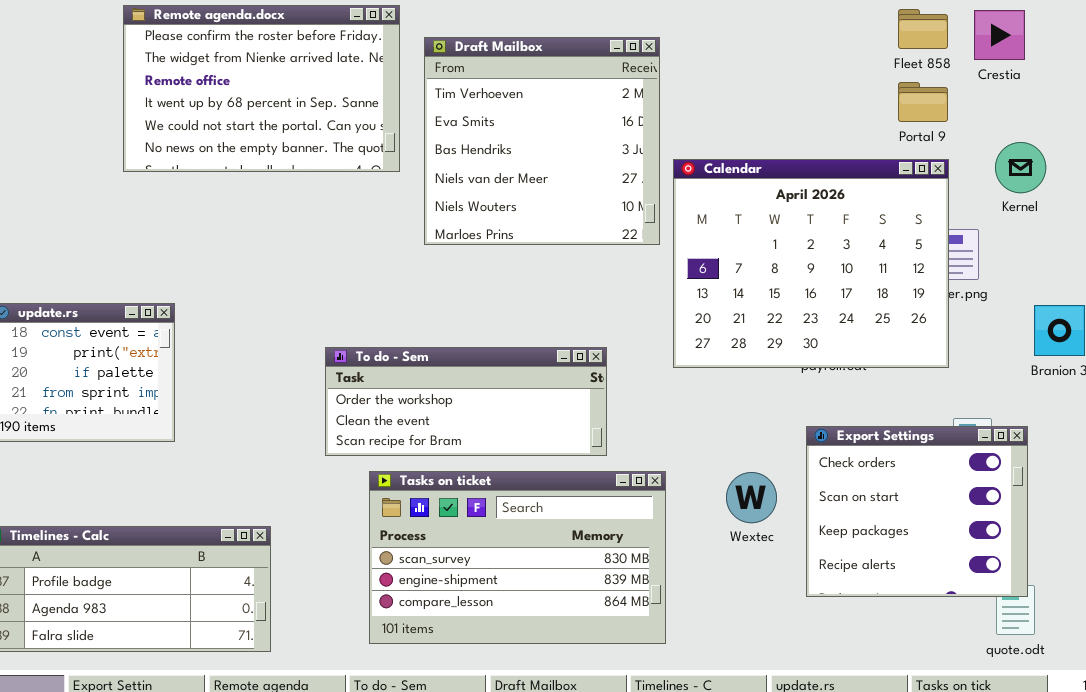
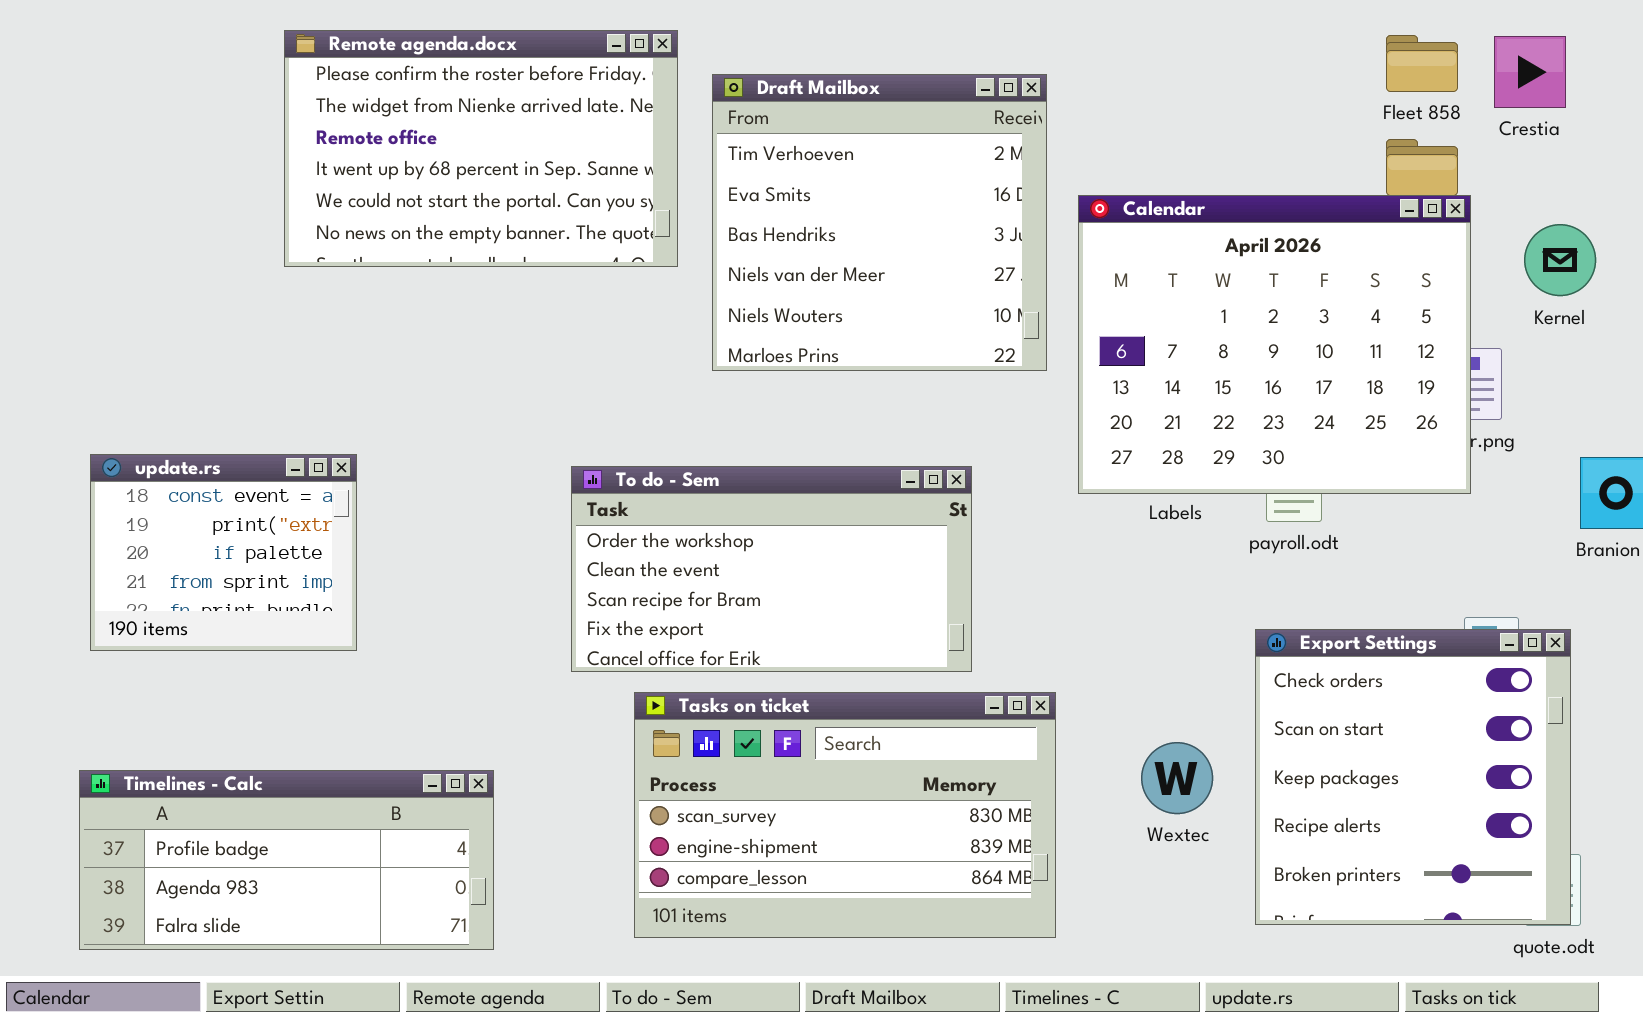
Calendar: [673,159,949,368] -> [1078,195,1471,494], moved
To do - Sem: [325,347,607,456] -> [571,466,972,672], resized
Export Settings: [806,426,1028,597] -> [1255,629,1571,925], resized
Wextec: [726,472,777,523] -> [1141,742,1213,814], moved

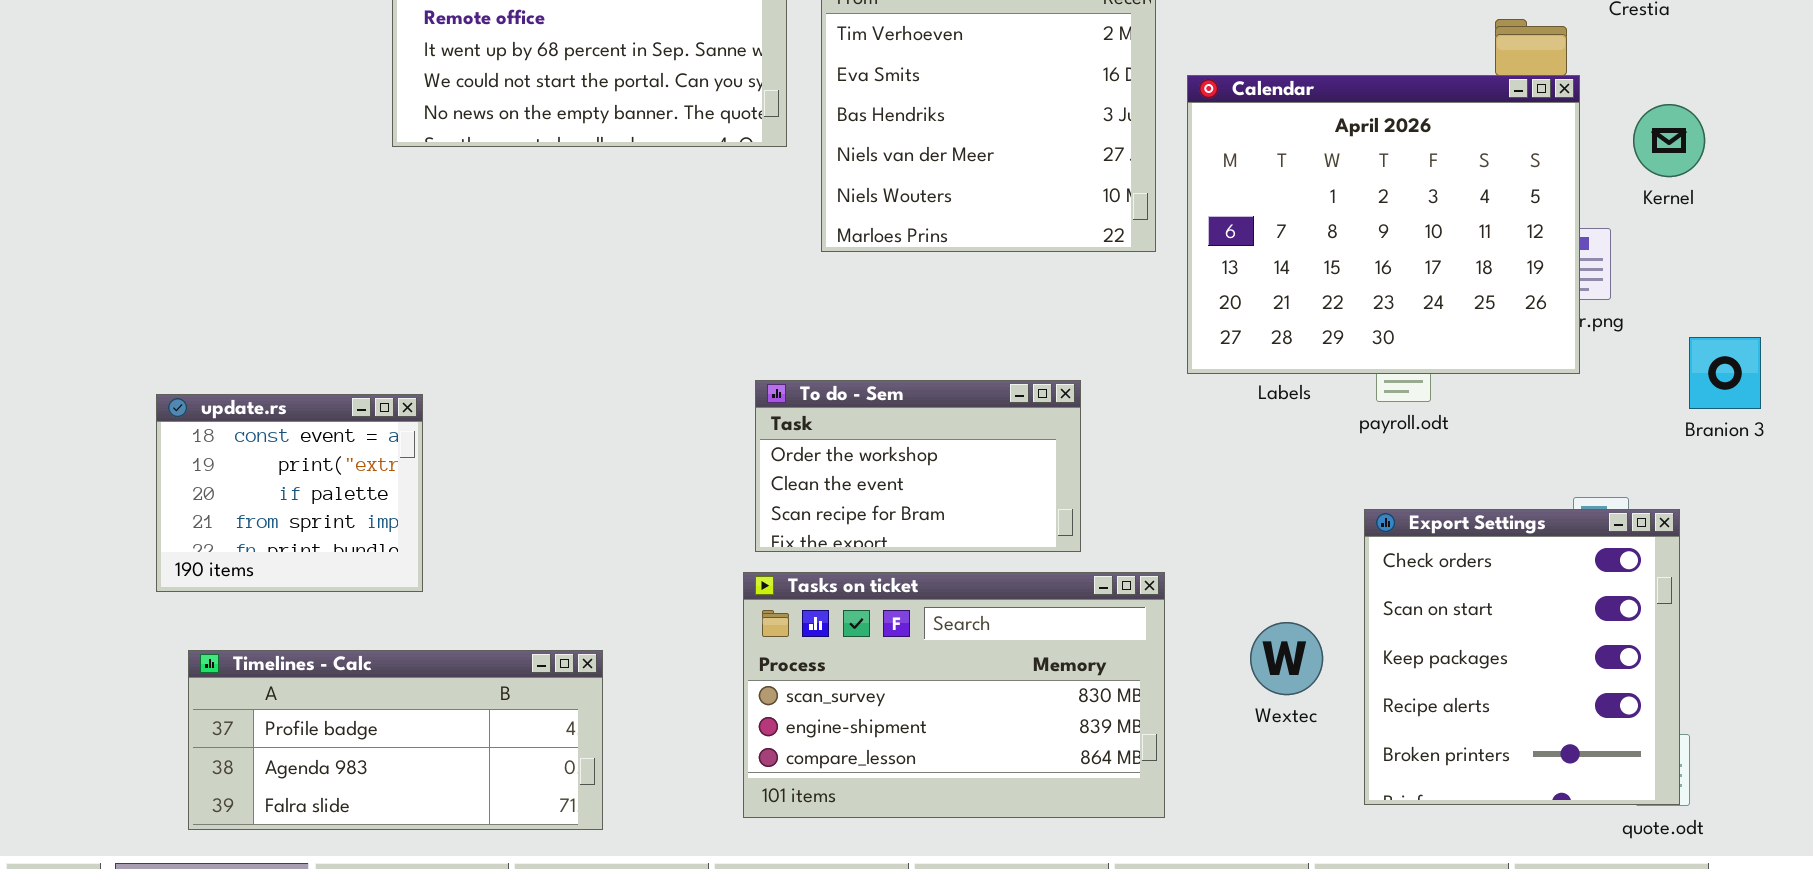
update.rs: [90,454,357,651] -> [156,394,423,592], moved
To do - Sem: [571,466,972,672] -> [755,380,1081,552], resized

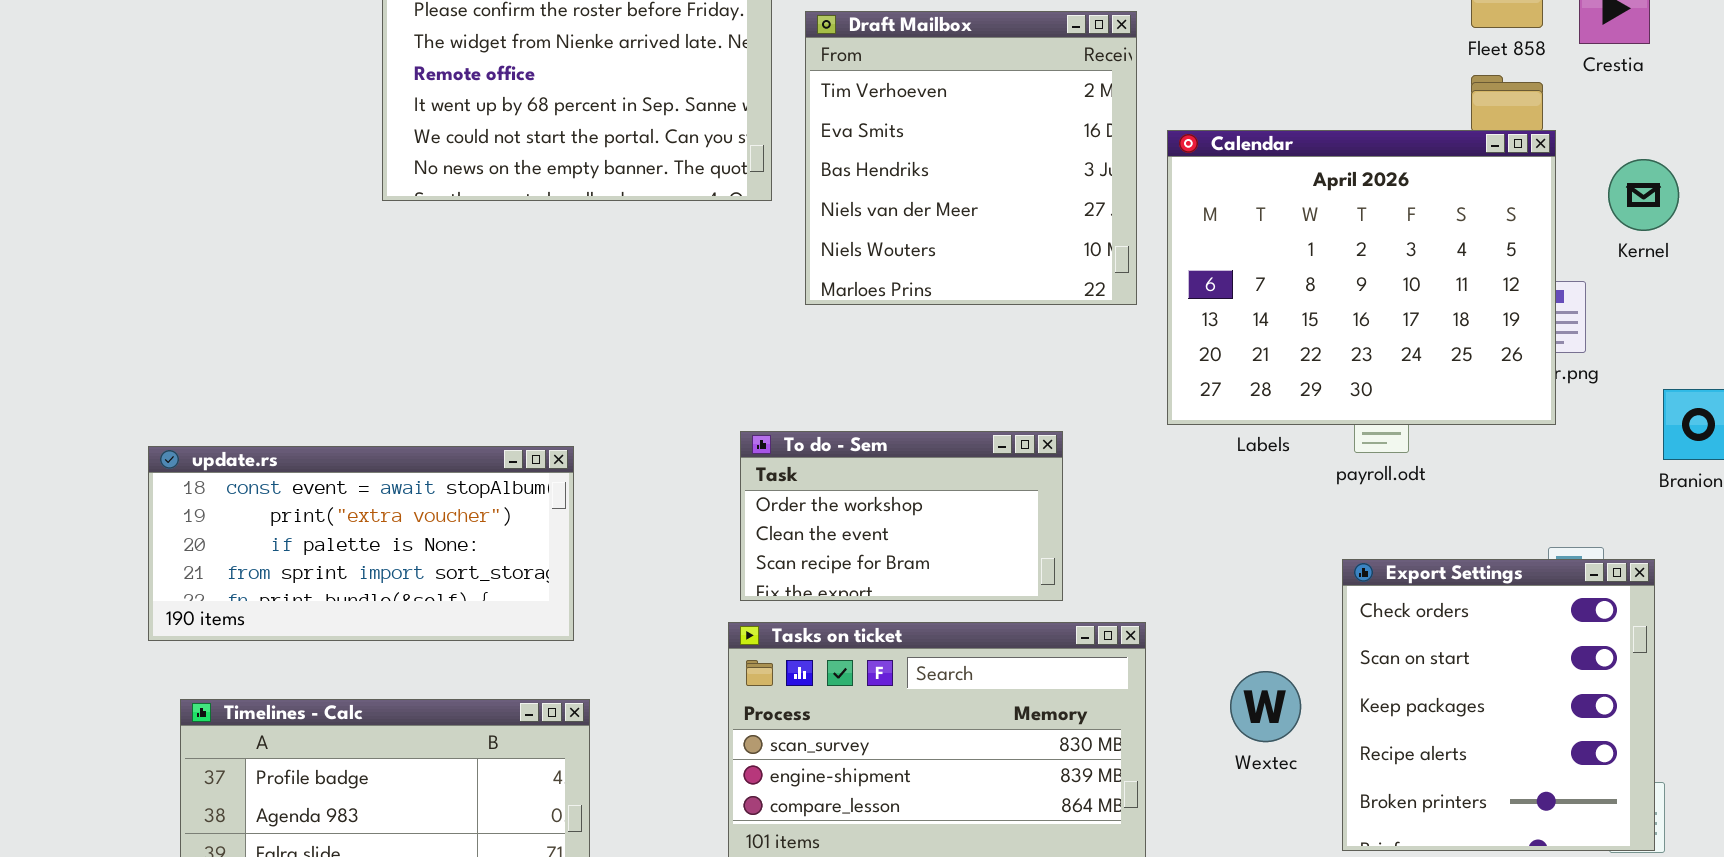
update.rs: [156,394,423,592] -> [148,446,574,641], resized

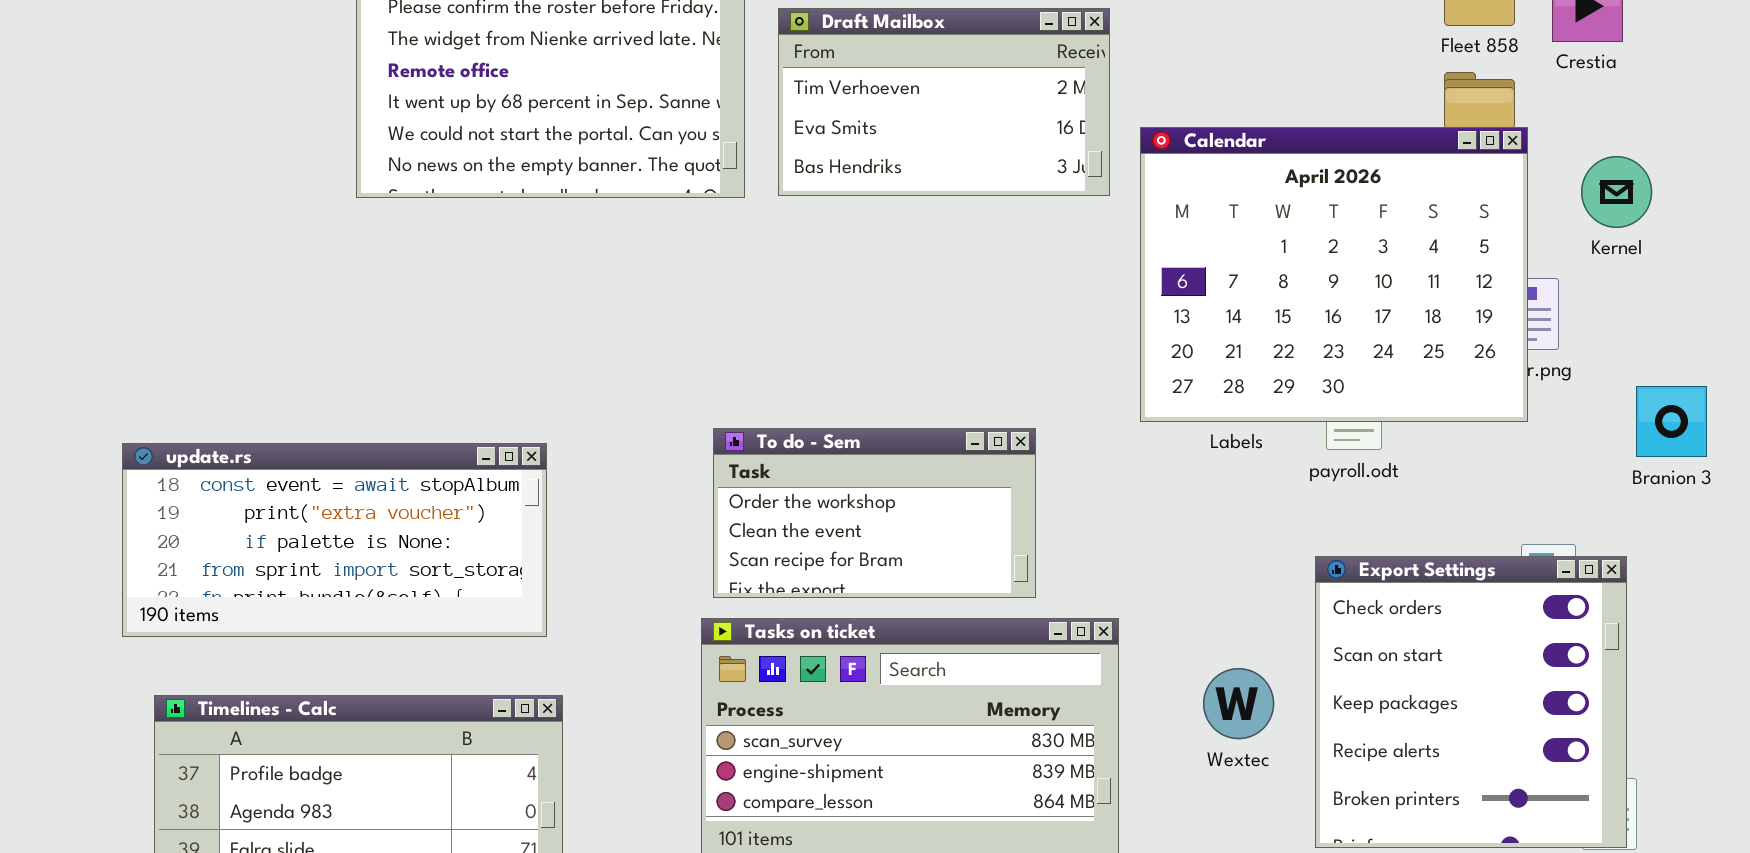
Draft Mailbox: [805,11,1137,305] -> [778,8,1110,196], resized

